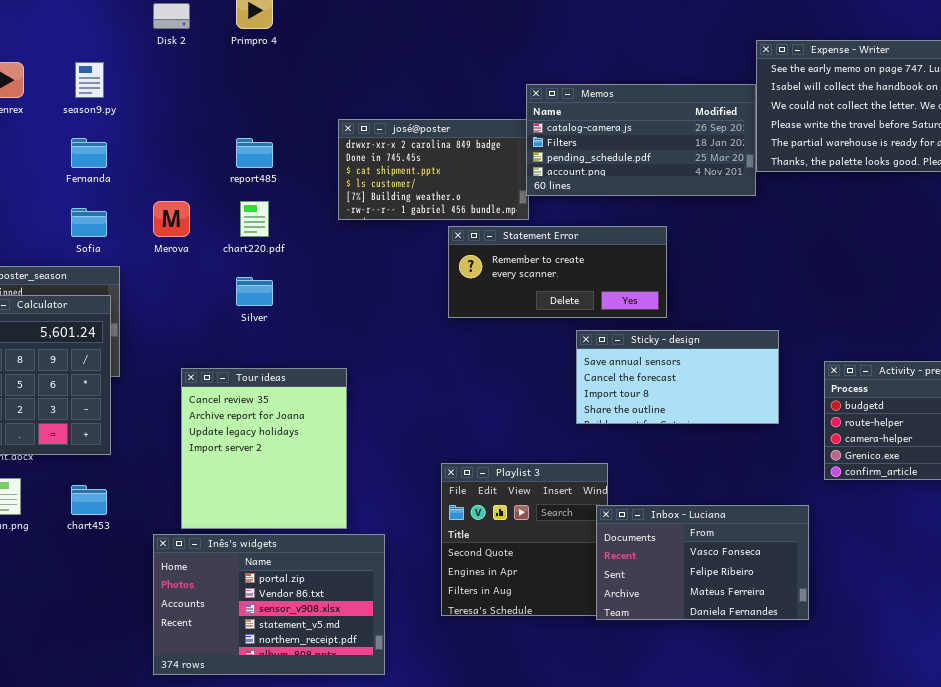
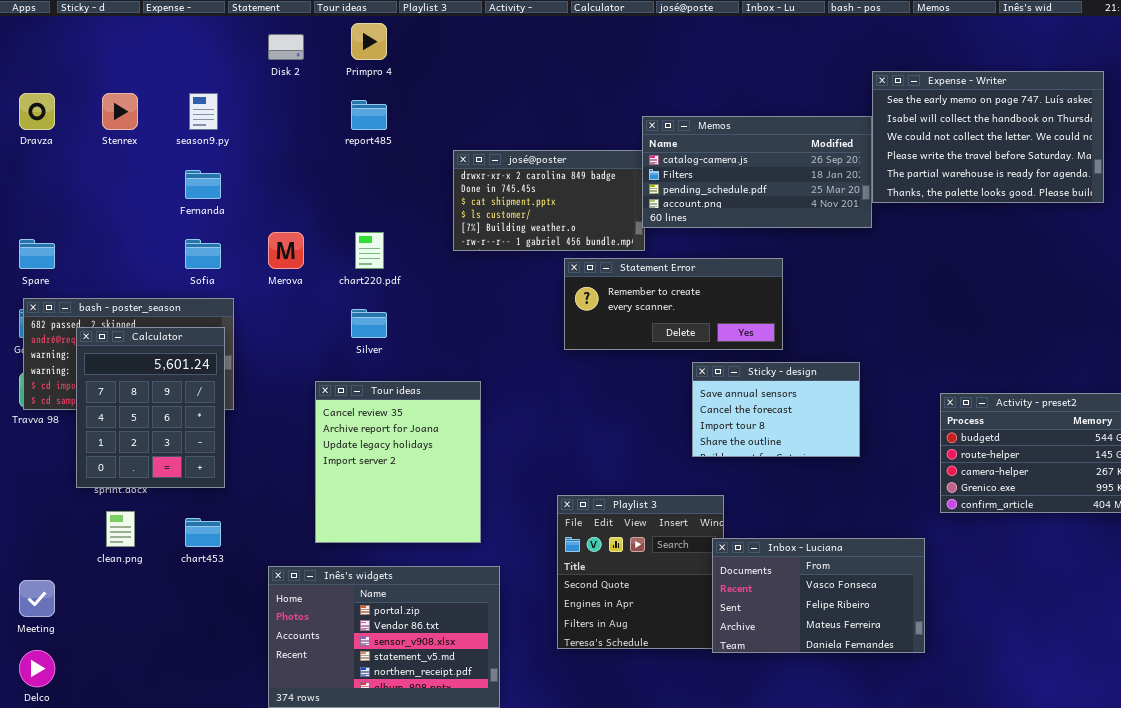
report485: [236,138,273,168] -> [351,100,387,130], moved
Sticky - design: [576,330,779,424] -> [692,362,860,457], resized
Tour ideas: [181,368,347,529] -> [315,381,481,543], moved

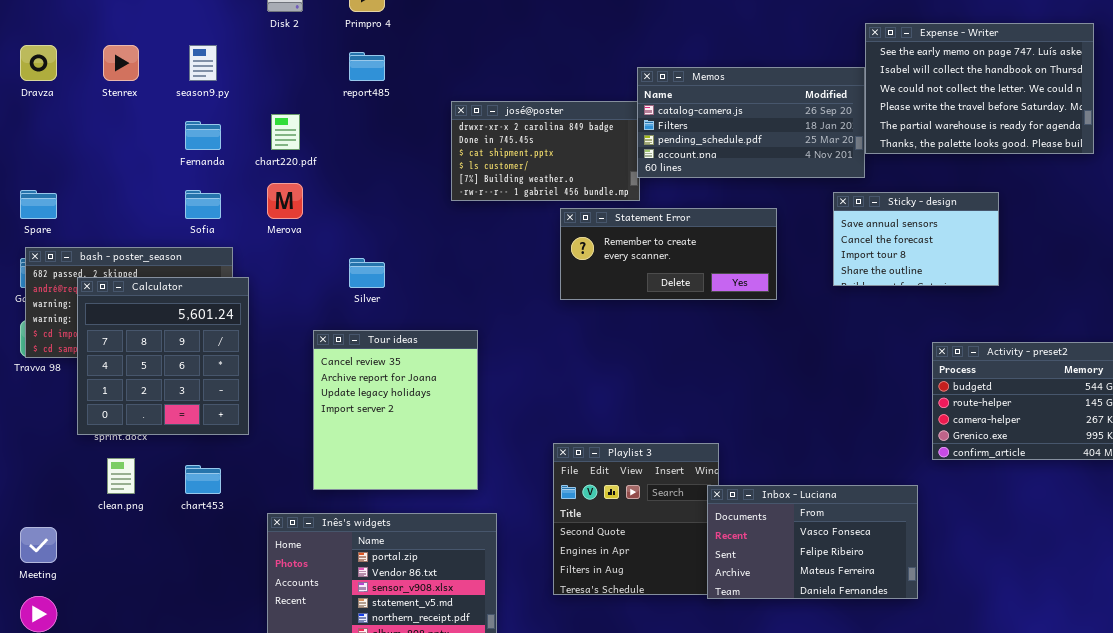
chart220.pdf: [355,232,384,269] -> [271,114,300,150], moved
Calculator: [76,327,225,488] -> [77,277,249,435], resized
Sticky - design: [692,362,860,457] -> [833,192,999,286], moved

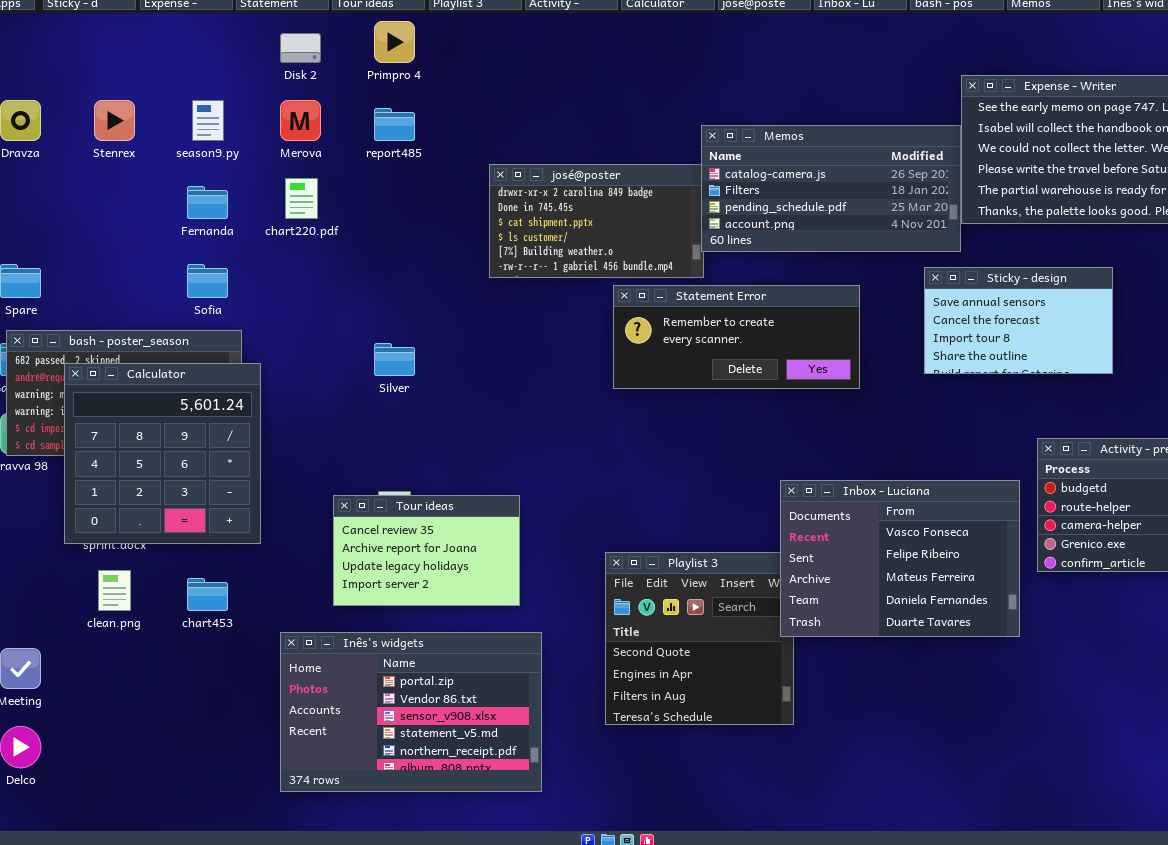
Merova: [267,183,303,219] -> [280,100,321,141], moved
Tour ideas: [313,330,478,490] -> [333,495,520,606], resized
Inbox - Luciana: [707,485,918,599] -> [780,480,1020,637], moved, resized

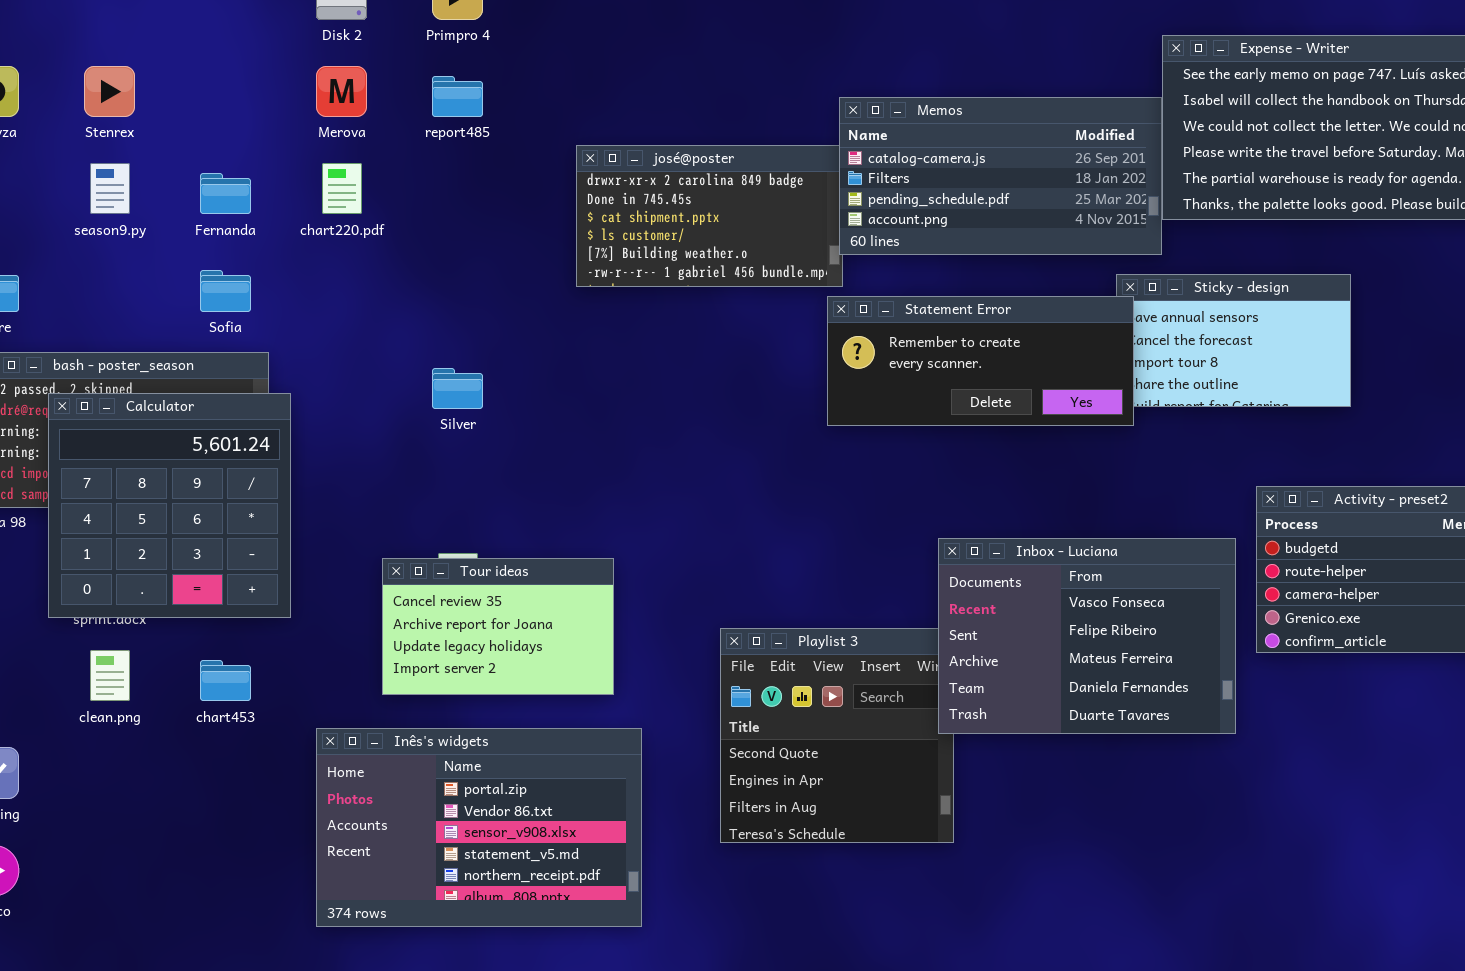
season9.py: [192,100,224,141] -> [90,163,130,214], moved
Statement Error: [613,285,860,389] -> [827,296,1134,426], moved

